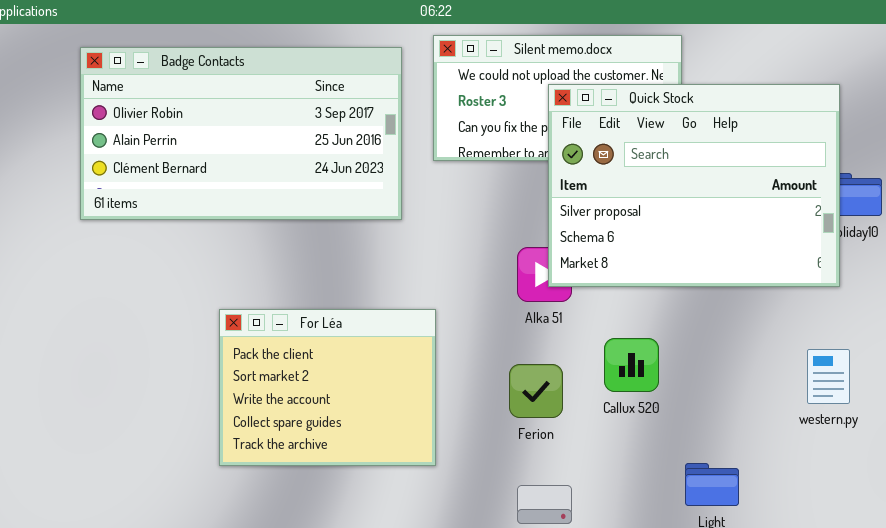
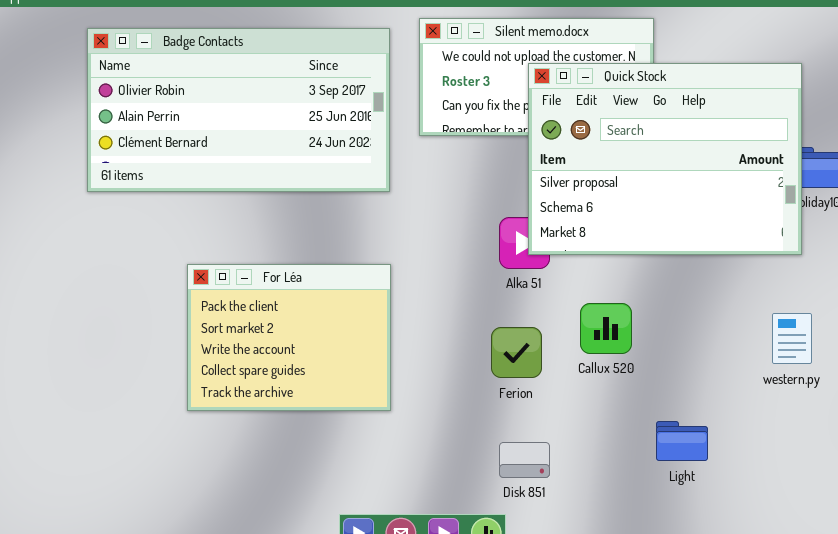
For Léa: [219,309,436,466] -> [187,264,391,411], moved

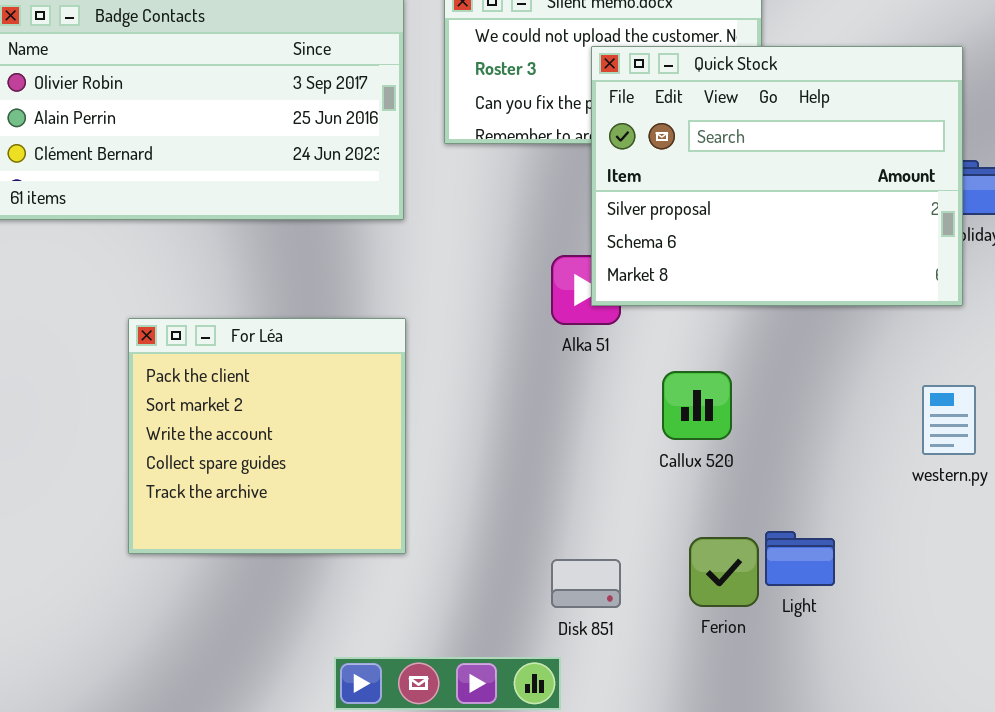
For Léa: [187,264,391,411] -> [128,318,406,554], resized
Ferion: [491,327,542,378] -> [689,537,759,607], moved

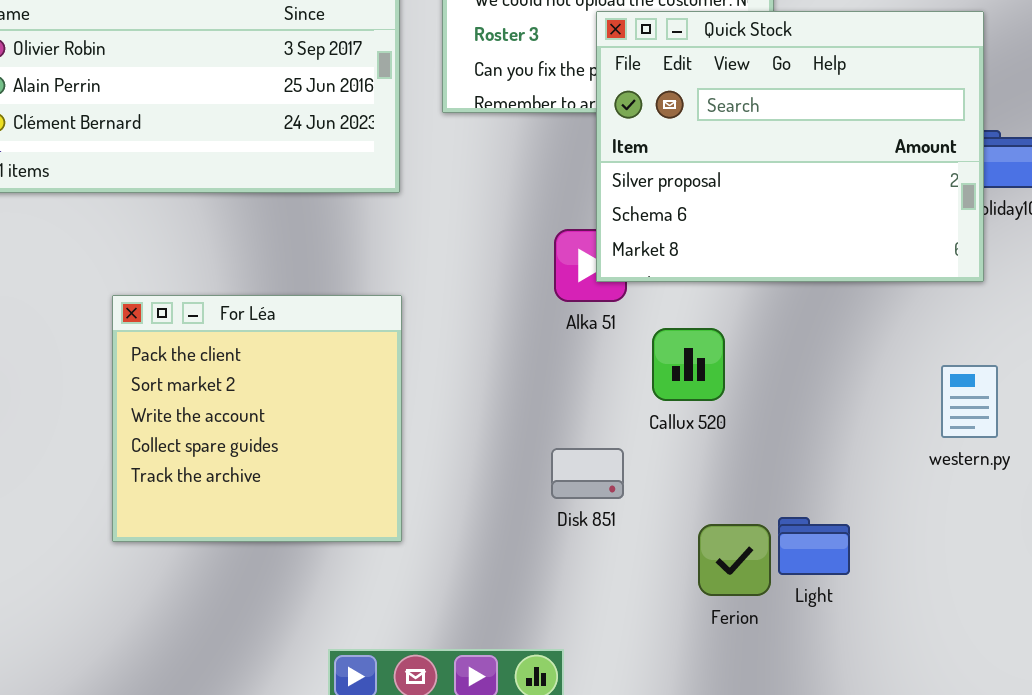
Callux 520: [662,371,732,440] -> [652,328,725,401], moved
Disk 851: [551,559,621,608] -> [551,448,624,499], moved

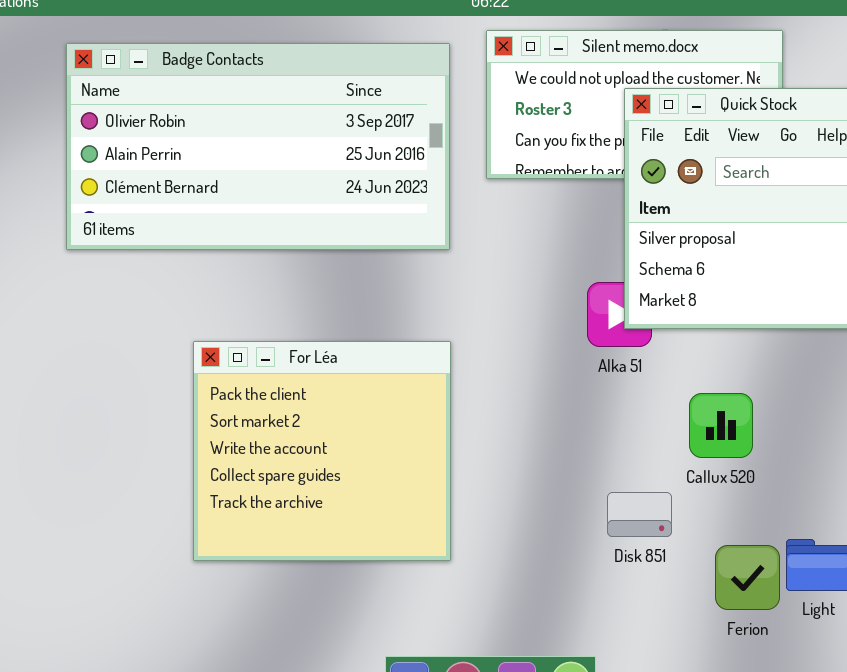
Callux 520: [652,328,725,401] -> [689,393,753,458], moved
Disk 851: [551,448,624,499] -> [607,492,672,537], moved

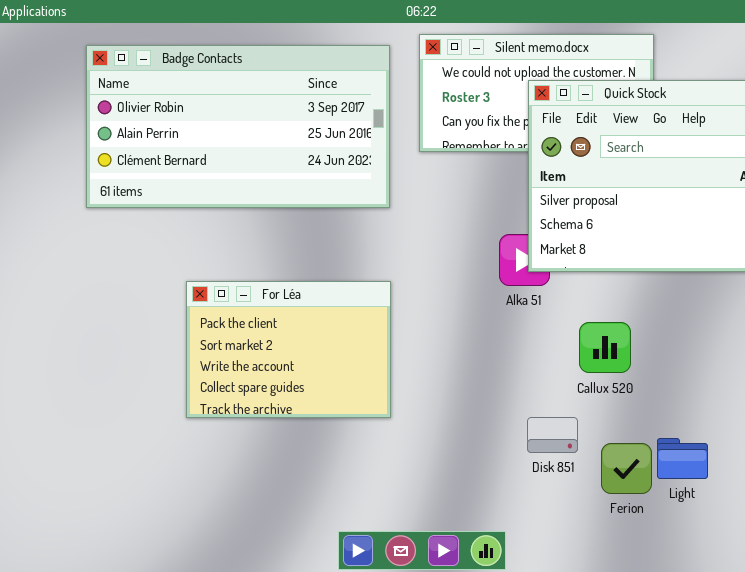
For Léa: [193,341,451,561] -> [186,281,391,418], resized
Disk 851: [607,492,672,537] -> [527,417,578,453], moved

